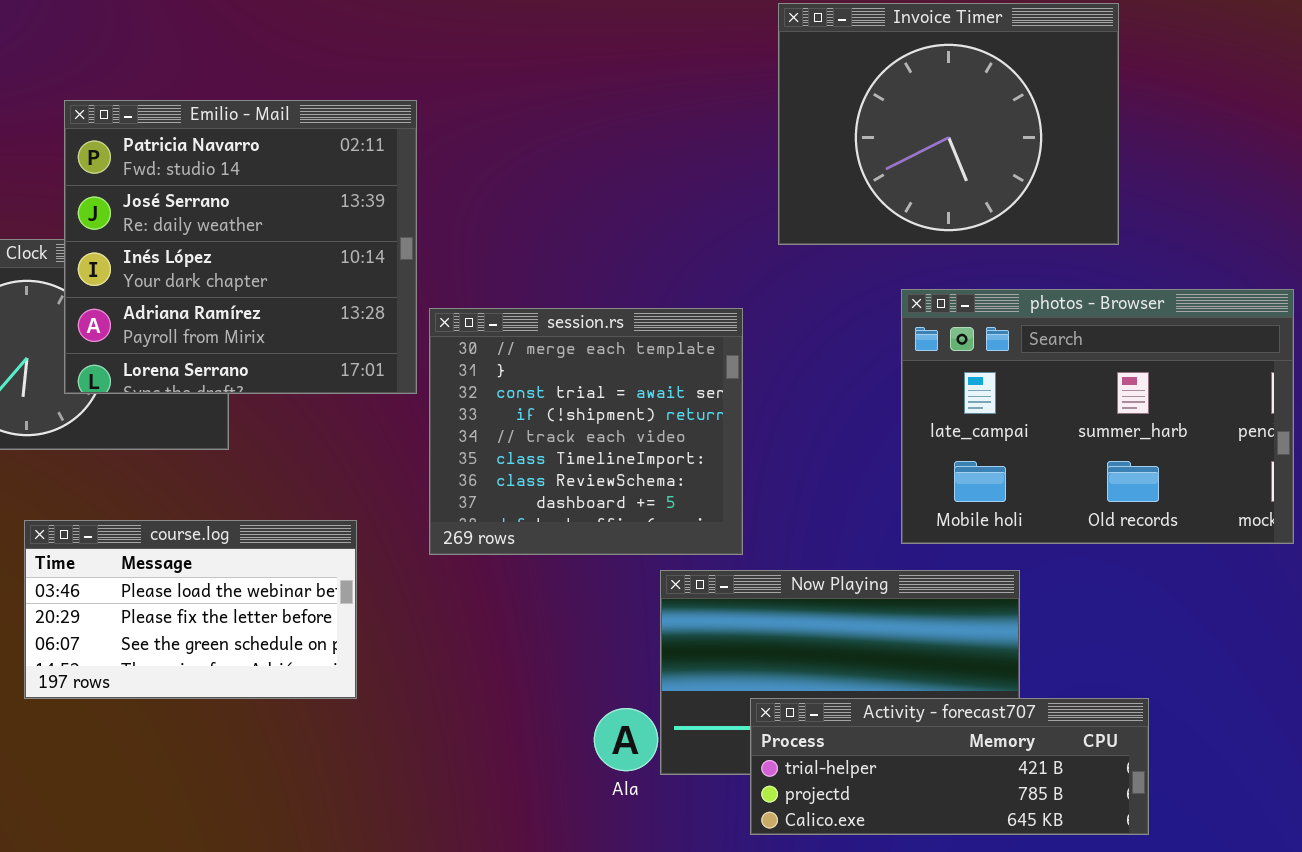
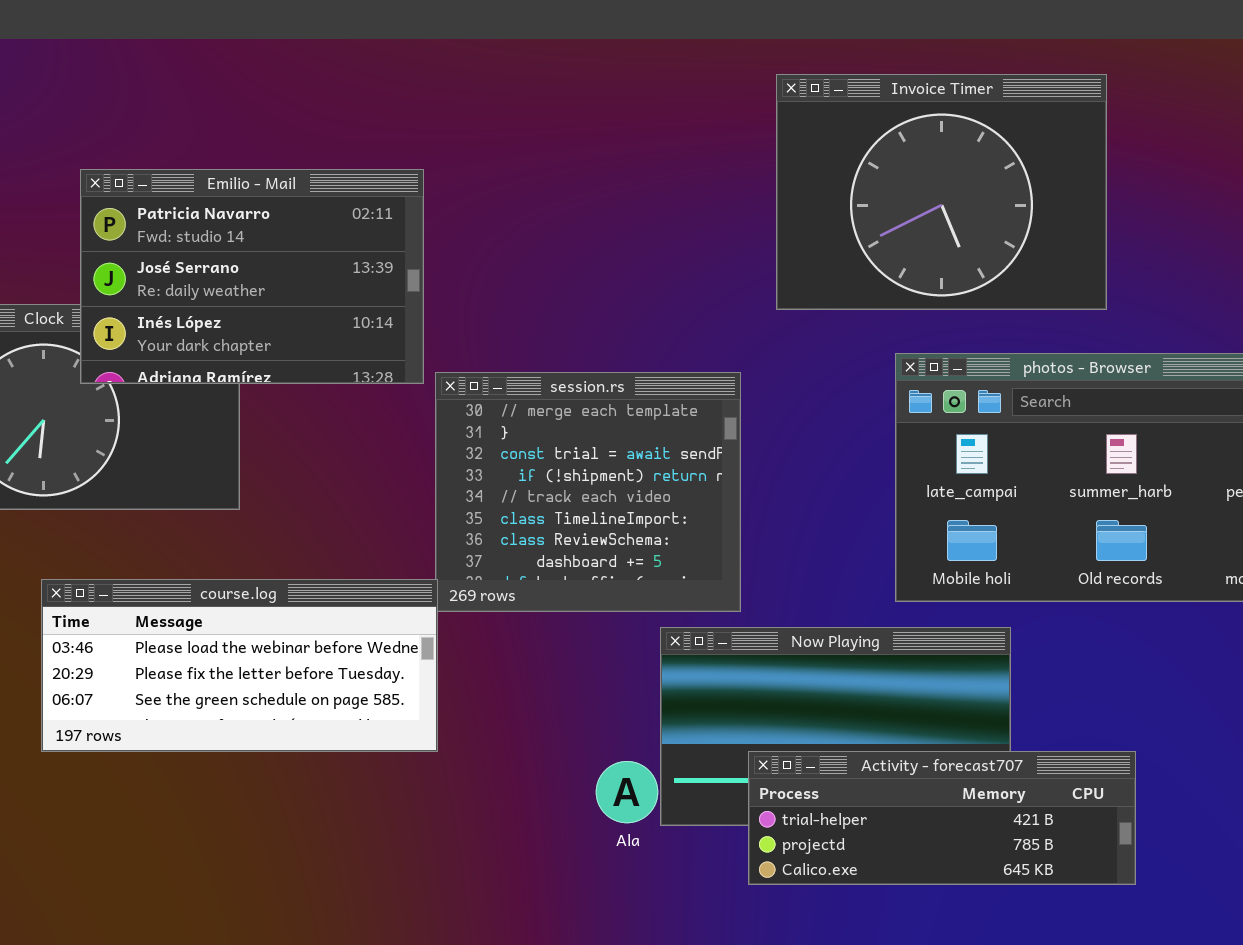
Emilio - Mail: [64,100,417,394] -> [80,169,424,384], resized
course.log: [24,520,357,699] -> [41,579,438,752], resized

